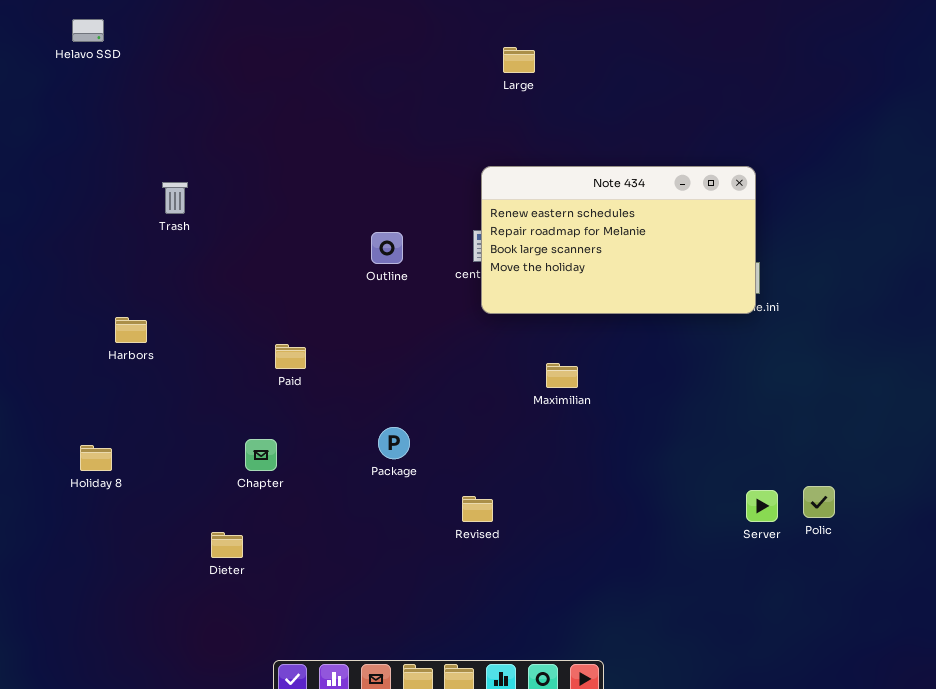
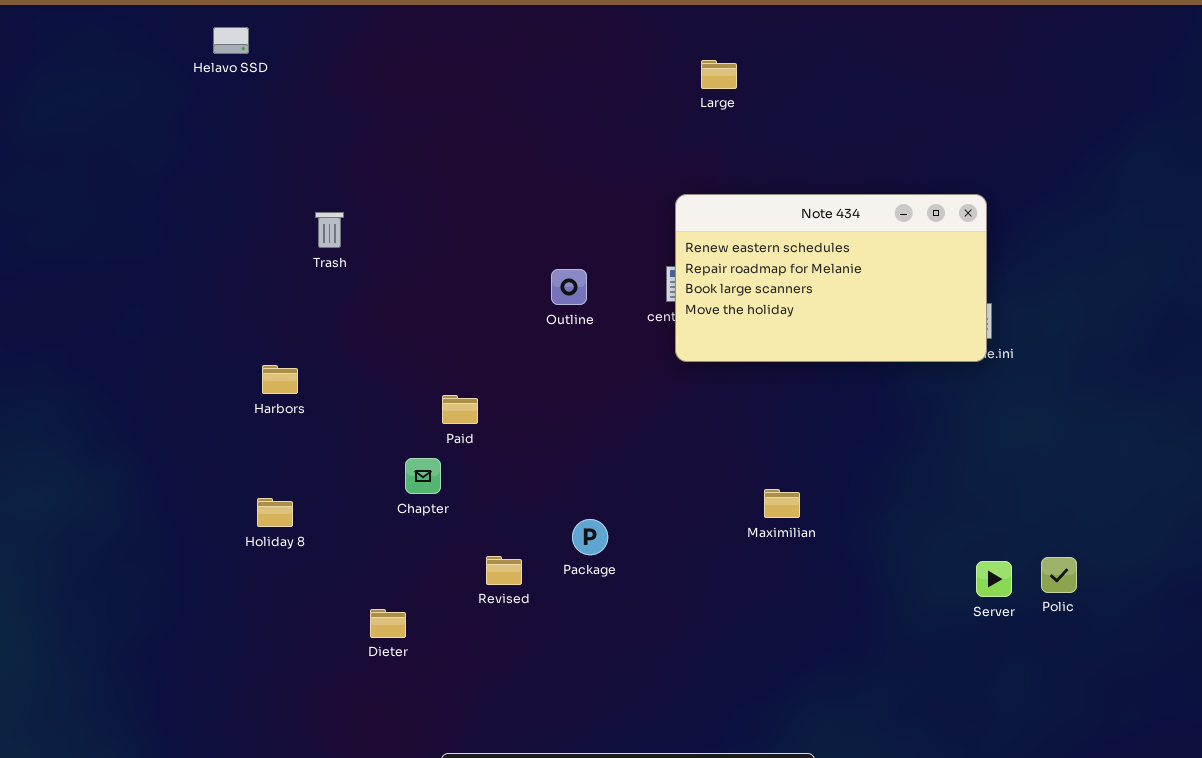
Maximilian: [546,363,578,388] -> [764,489,800,518], moved
Package: [378,427,410,459] -> [572,519,608,555], moved
Chapter: [245,439,277,471] -> [405,458,441,494], moved
Holiday 8: [80,445,112,471] -> [257,498,293,527], moved
Revised: [462,496,493,522] -> [486,556,522,585], moved

